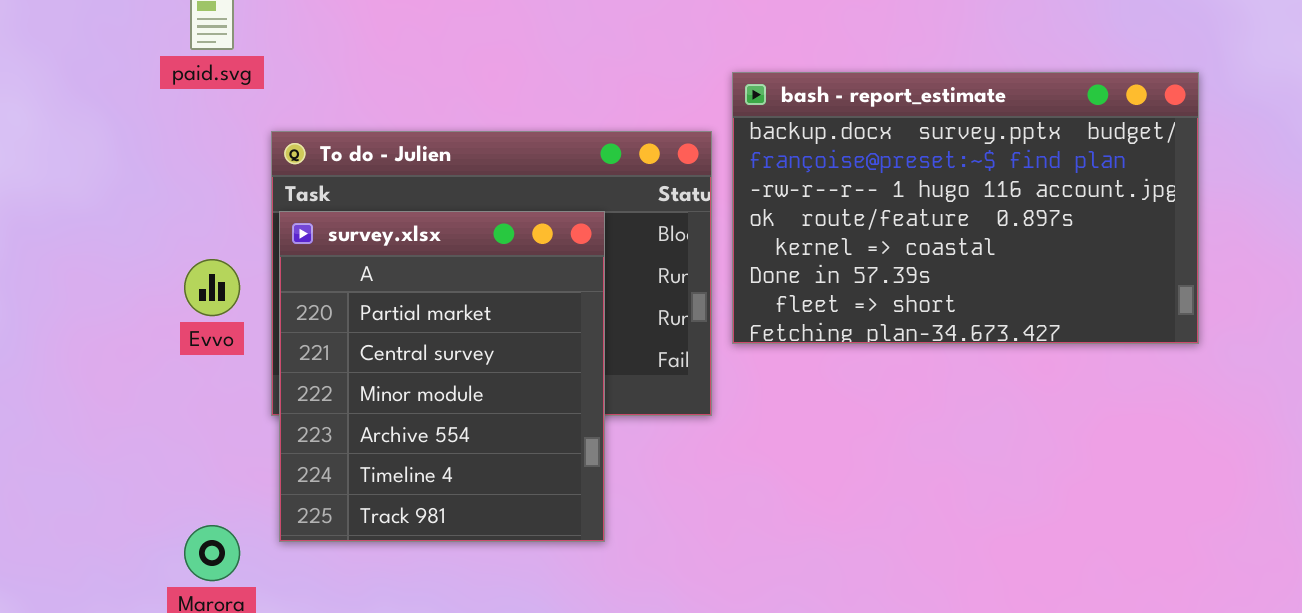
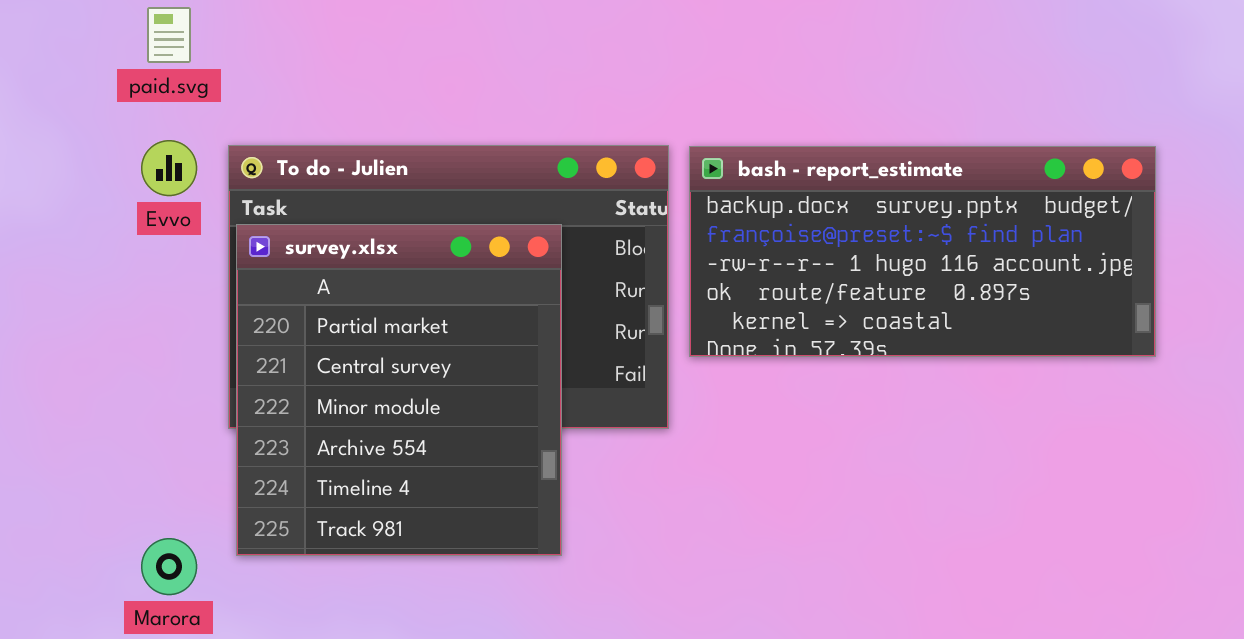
bash - report_estimate: [732,72,1199,344] -> [689,146,1156,357], resized
Evvo: [184,259,240,316] -> [141,140,197,196], moved

